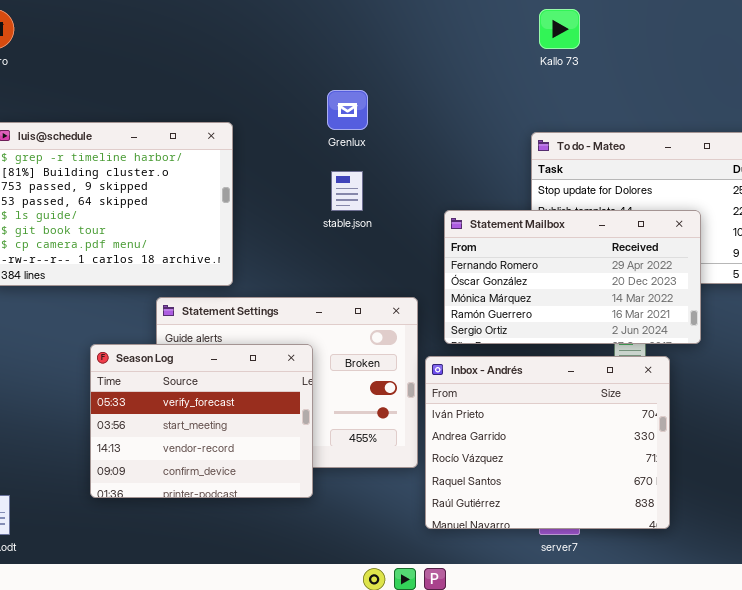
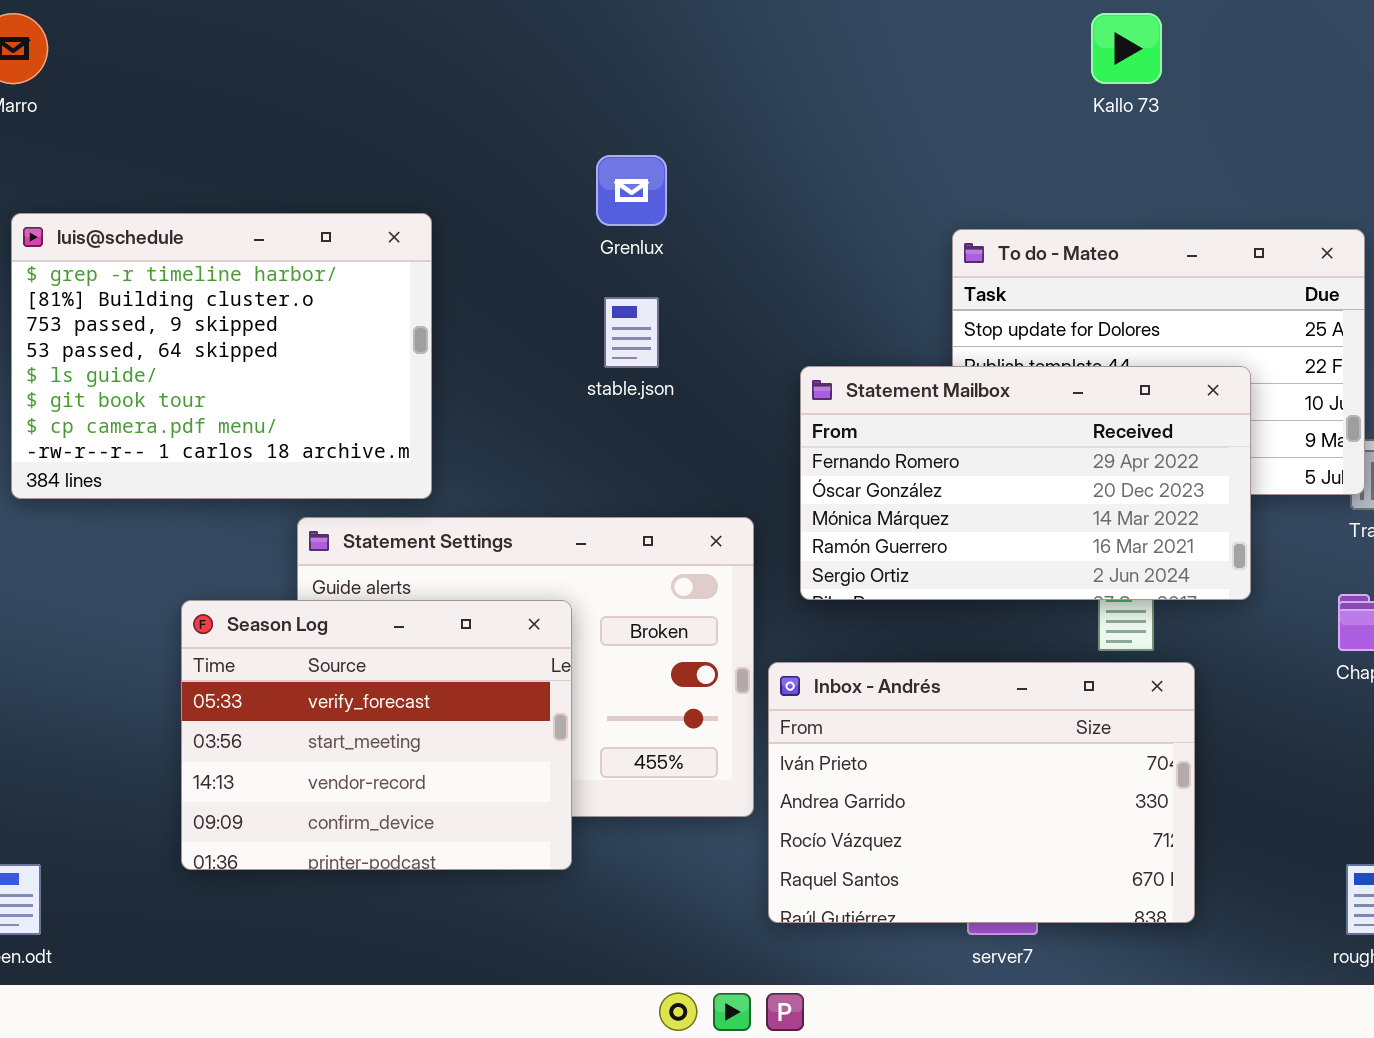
Kallo 73: [539,9,580,49] -> [1091,13,1162,84], moved
Inbox - Andrés: [425,356,670,529] -> [768,662,1195,923], resized

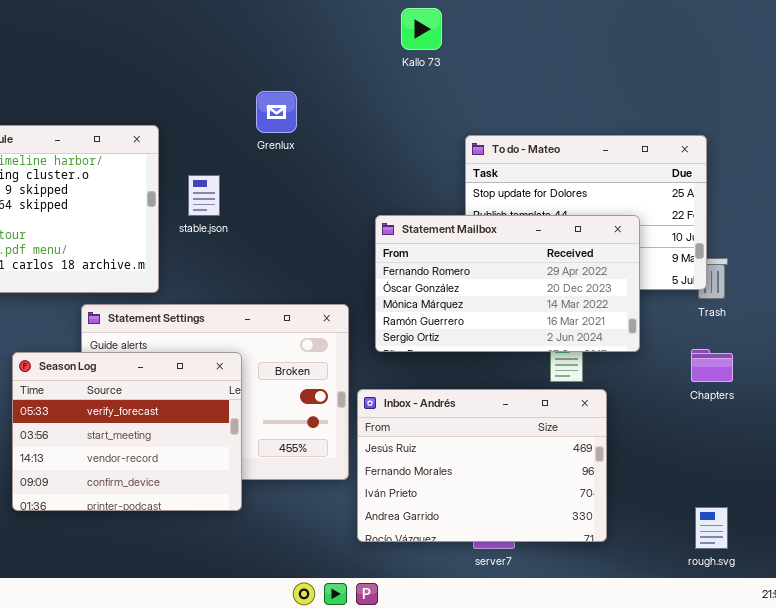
Kallo 73: [1091,13,1162,84] -> [401,8,442,50], moved
stable.json: [604,297,659,368] -> [188,175,220,216], moved
Inbox - Andrés: [768,662,1195,923] -> [357,389,607,542], scrolled up 2 rows

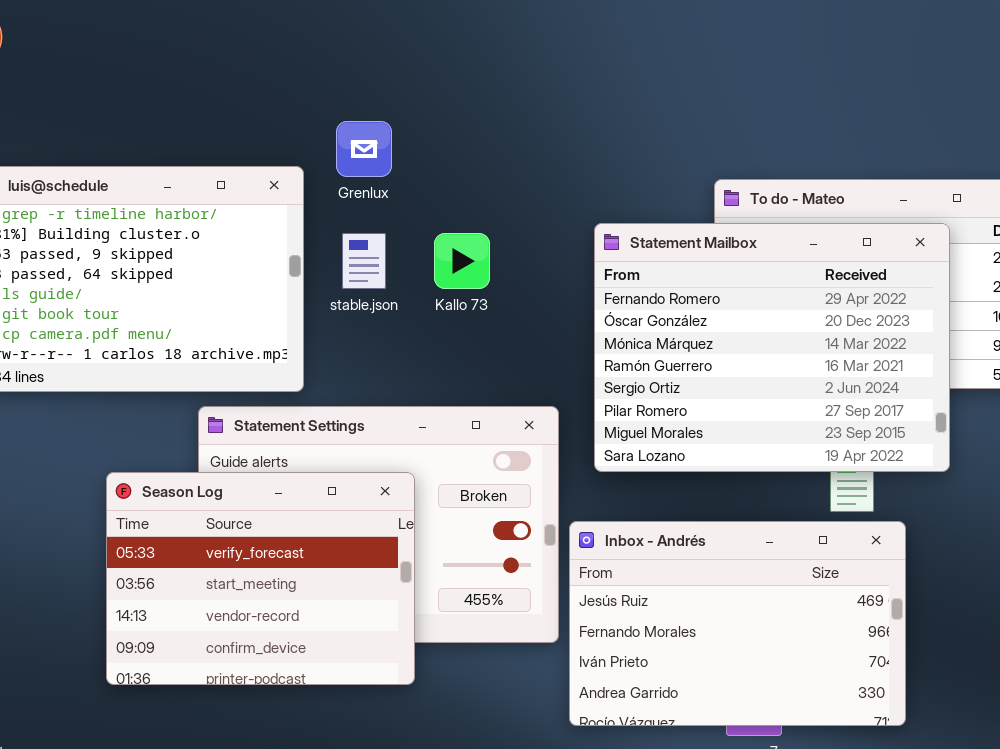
Kallo 73: [401,8,442,50] -> [434,233,490,289], moved
Grenlux: [256,91,297,133] -> [336,121,392,177], moved
Statement Mailbox: [375,215,640,352] -> [594,223,950,472], resized

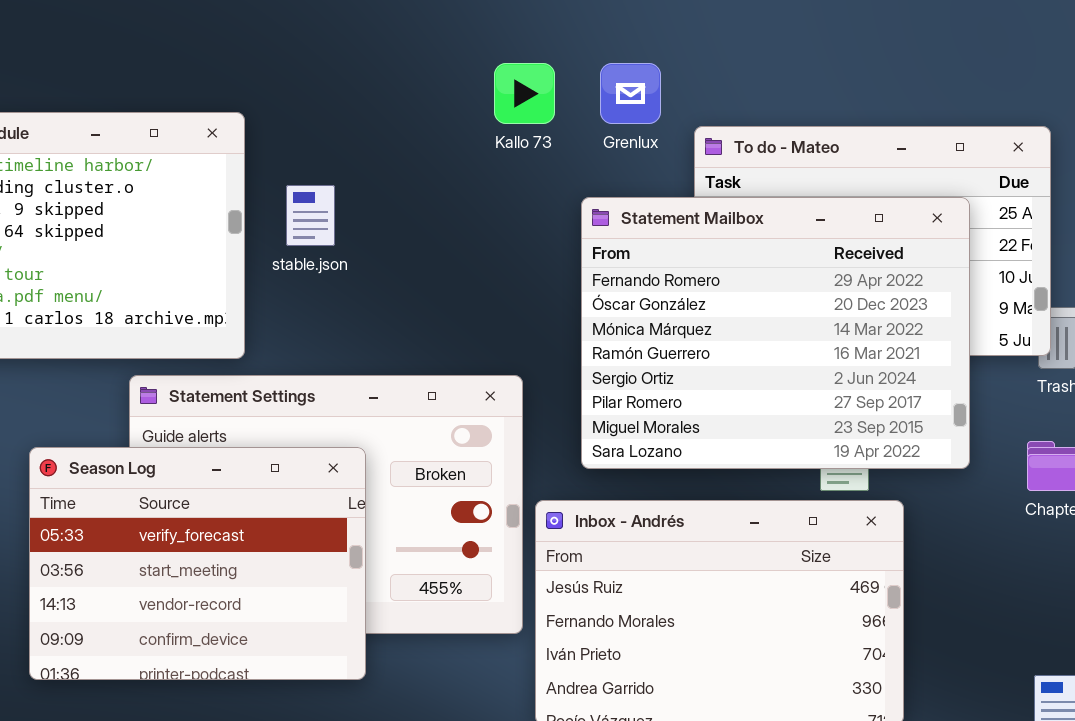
Grenlux: [336,121,392,177] -> [600,63,661,124], moved
Statement Mailbox: [594,223,950,472] -> [581,197,970,469], moved
Kallo 73: [434,233,490,289] -> [494,63,555,124], moved

